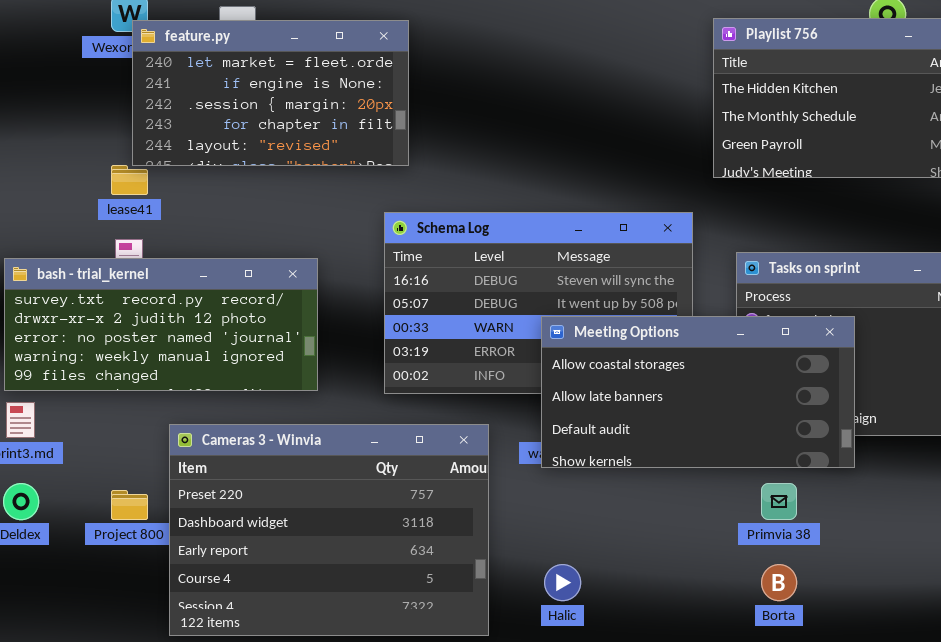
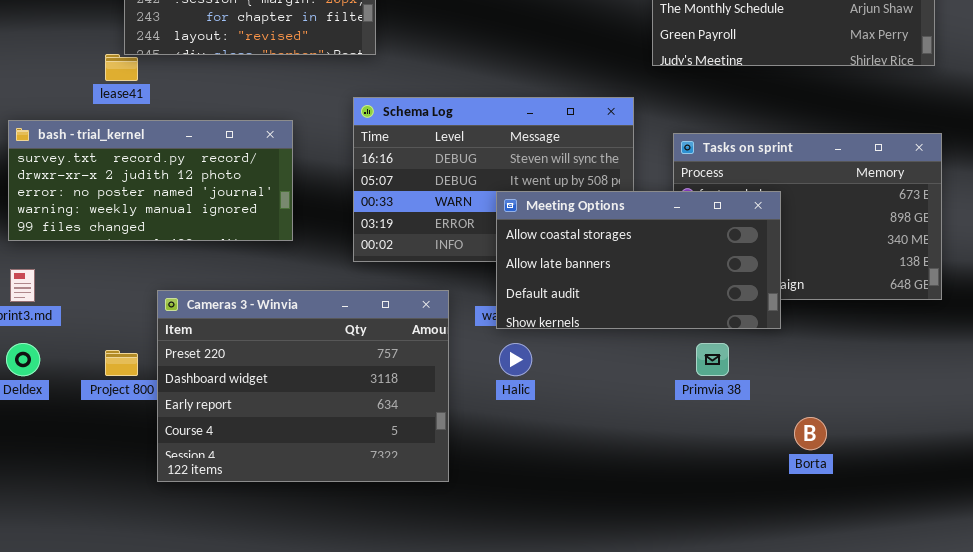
bash - trial_kernel: [4,258,318,391] -> [8,120,293,241], moved
Halic: [544,564,581,601] -> [499,343,532,376], moved
Borta: [761,564,797,601] -> [794,417,827,450], moved

